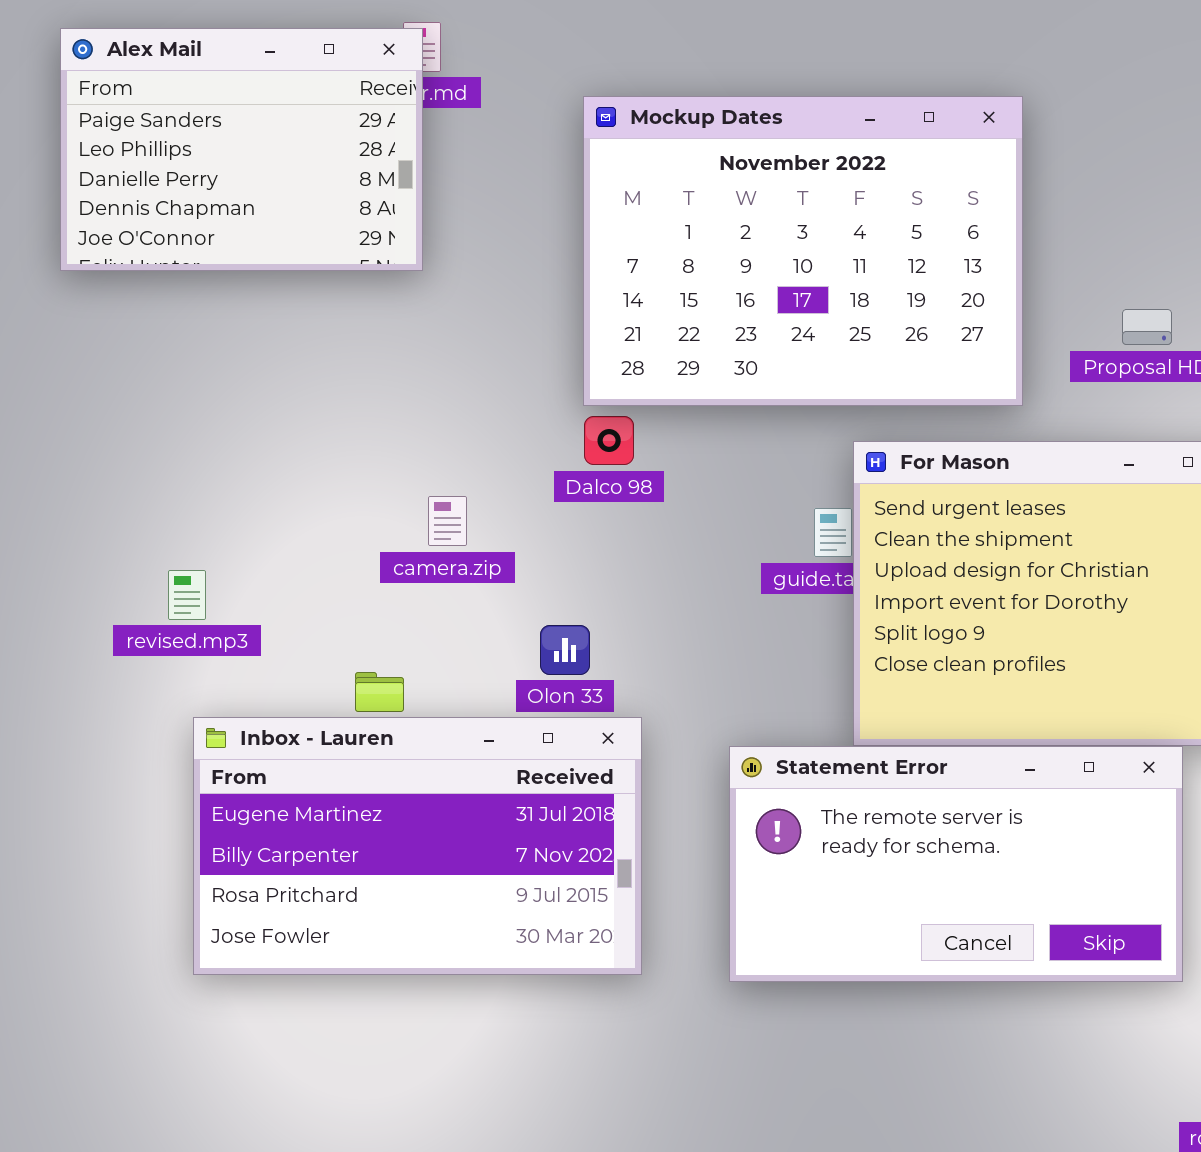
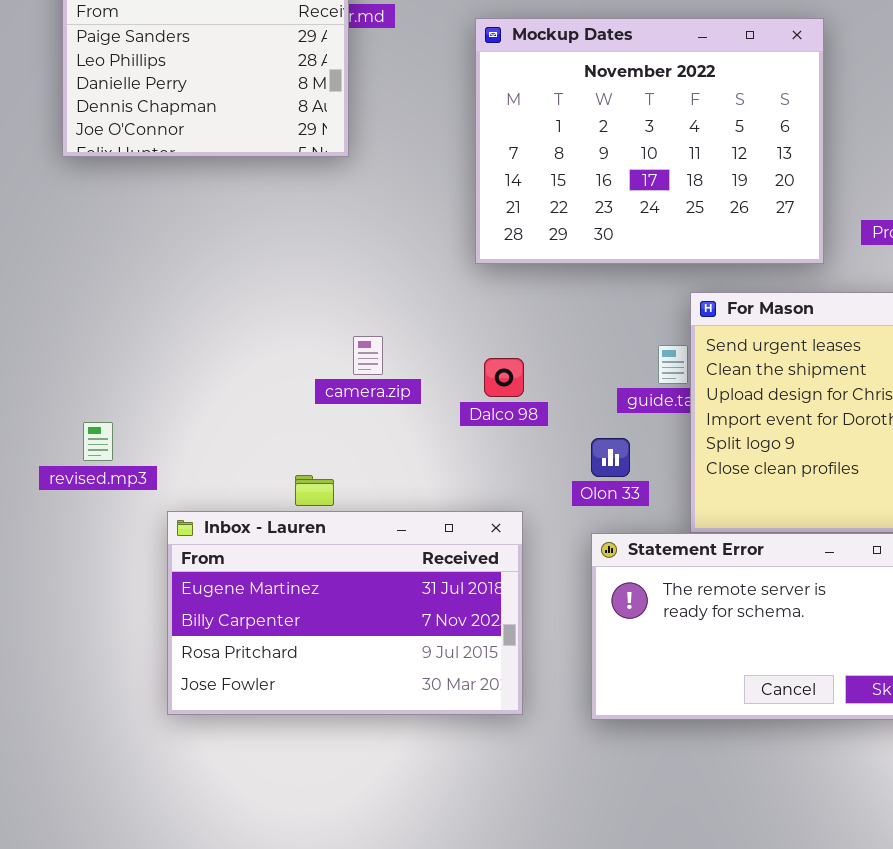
Dalco 98: [584,416,634,465] -> [484,358,524,397], moved
revised.mp3: [168,570,206,620] -> [83,422,113,461], moved
Olon 33: [540,625,590,675] -> [591,438,630,477], moved

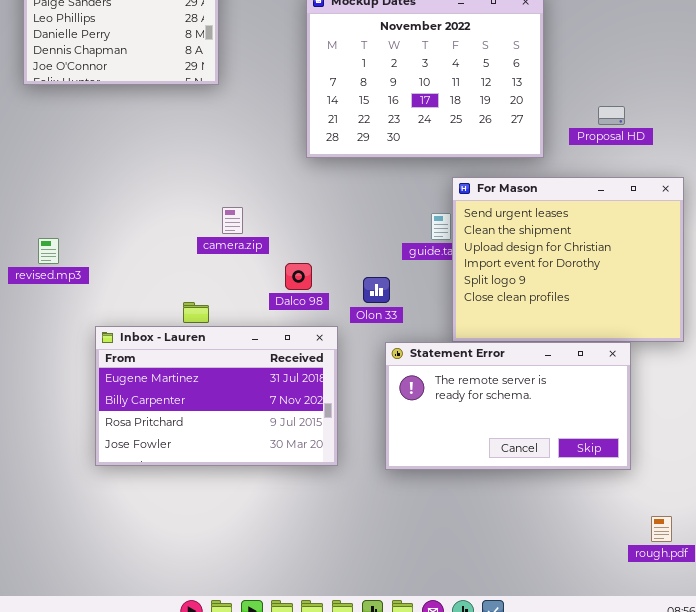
Dalco 98: [484,358,524,397] -> [285,263,312,290], moved
revised.mp3: [83,422,113,461] -> [38,238,59,264], moved
Olon 33: [591,438,630,477] -> [363,277,390,303], moved

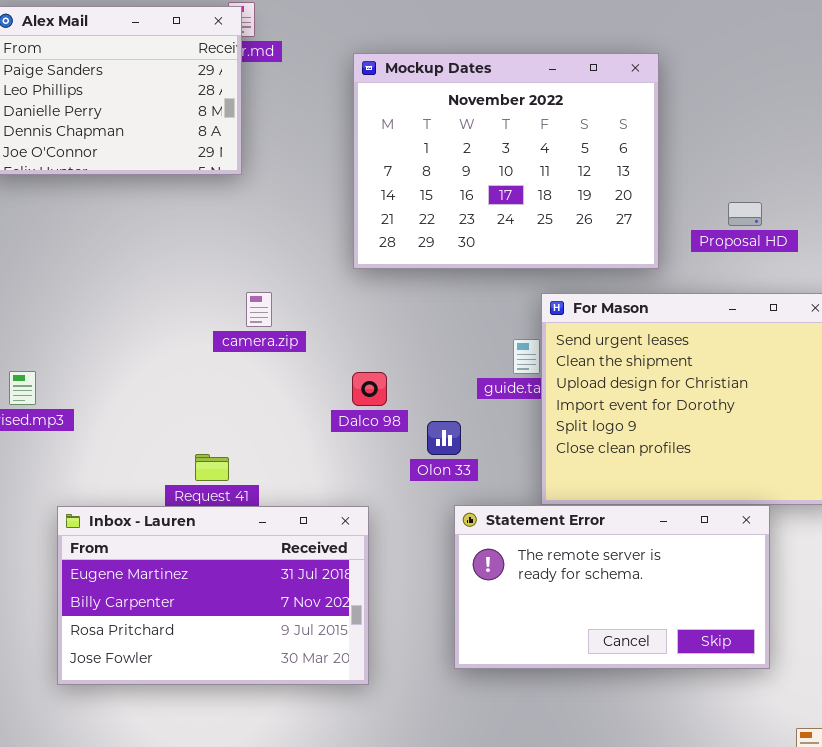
camera.zip: [222,207,243,234] -> [246,292,272,327], moved
Dalco 98: [285,263,312,290] -> [352,372,387,406], moved
Inbox - Lauren: [95,326,338,466] -> [57,506,369,685], moved

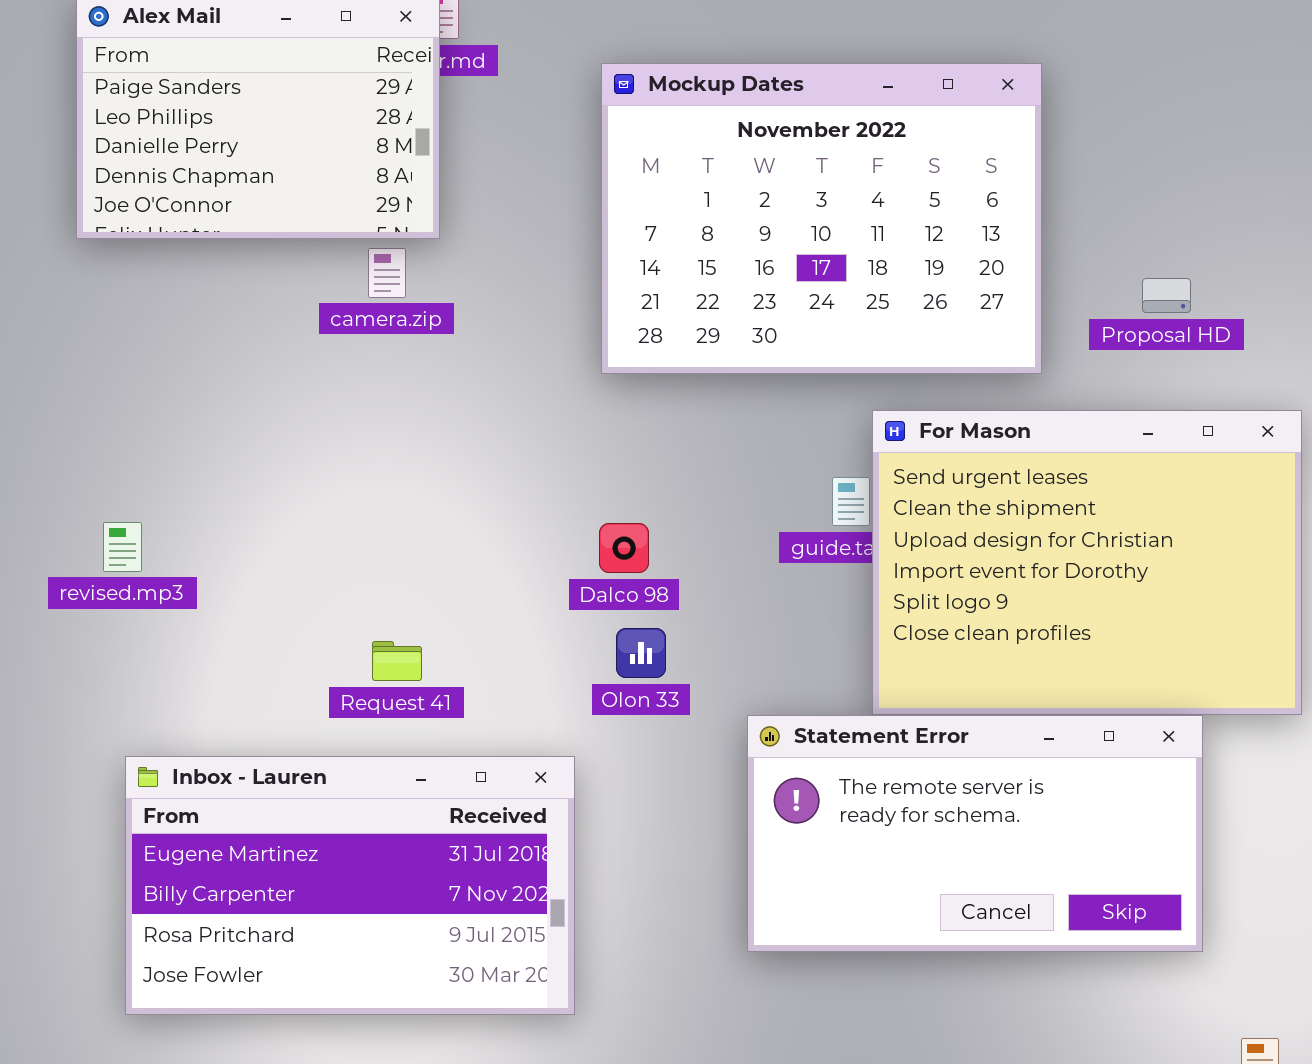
camera.zip: [246,292,272,327] -> [368,248,406,298], moved
Olon 33: [427,421,461,455] -> [616,628,666,678], moved
Inbox - Lauren: [57,506,369,685] -> [125,756,575,1015], moved

